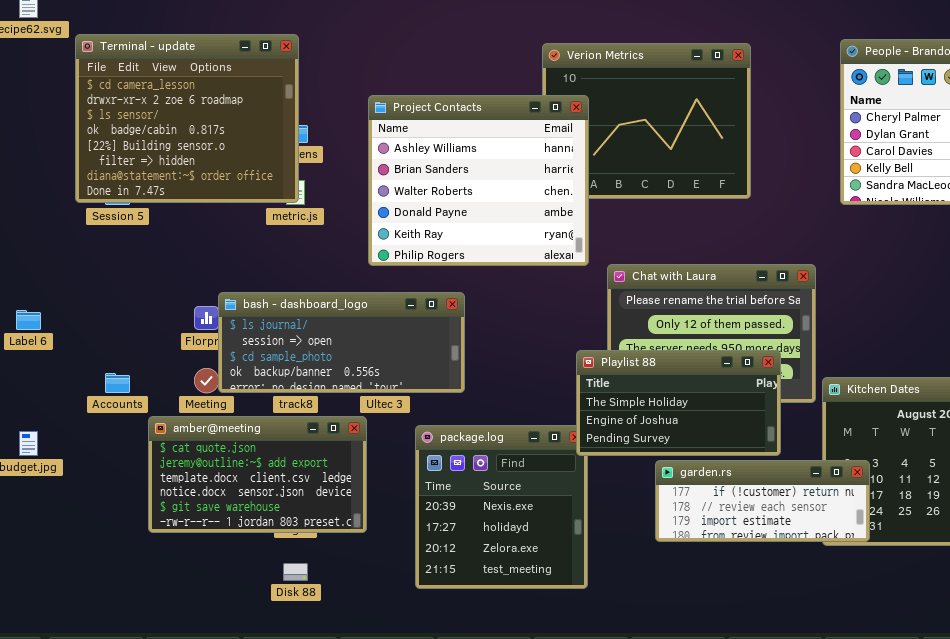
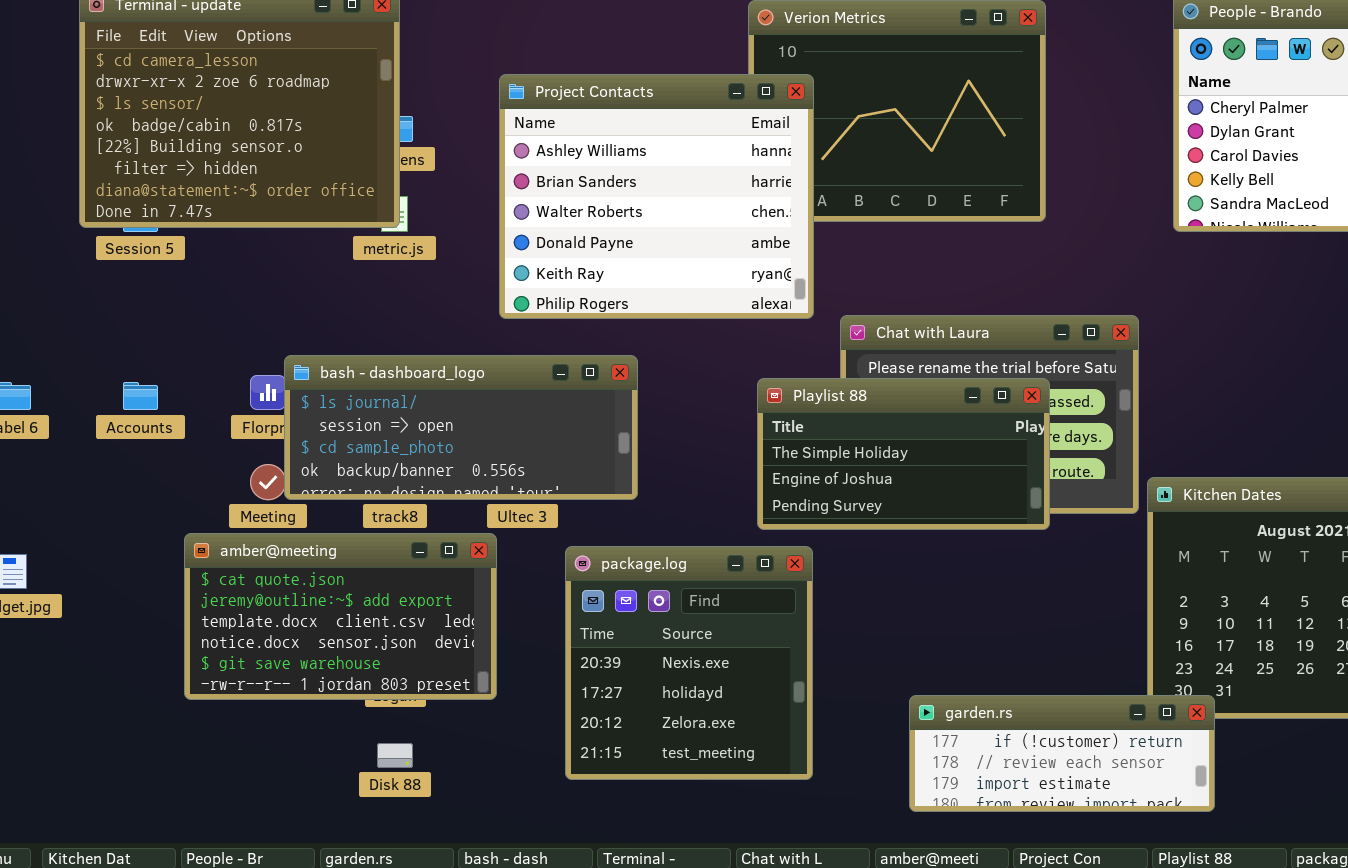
Playlist 88: [576,350,781,456] -> [757,378,1050,530], moved
Accounts: [105,373,130,393] -> [123,382,158,410], moved
garden.rs: [655,460,870,542] -> [909,695,1215,812], moved

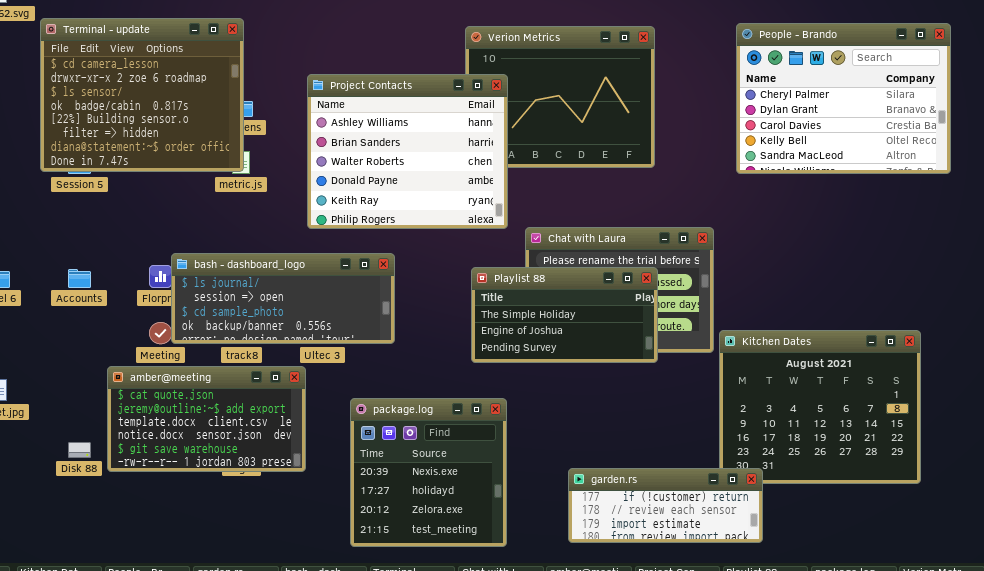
package.log: [565,546,813,780] -> [350,398,507,547], moved
Disk 88: [377,743,413,768] -> [68,442,91,458], moved

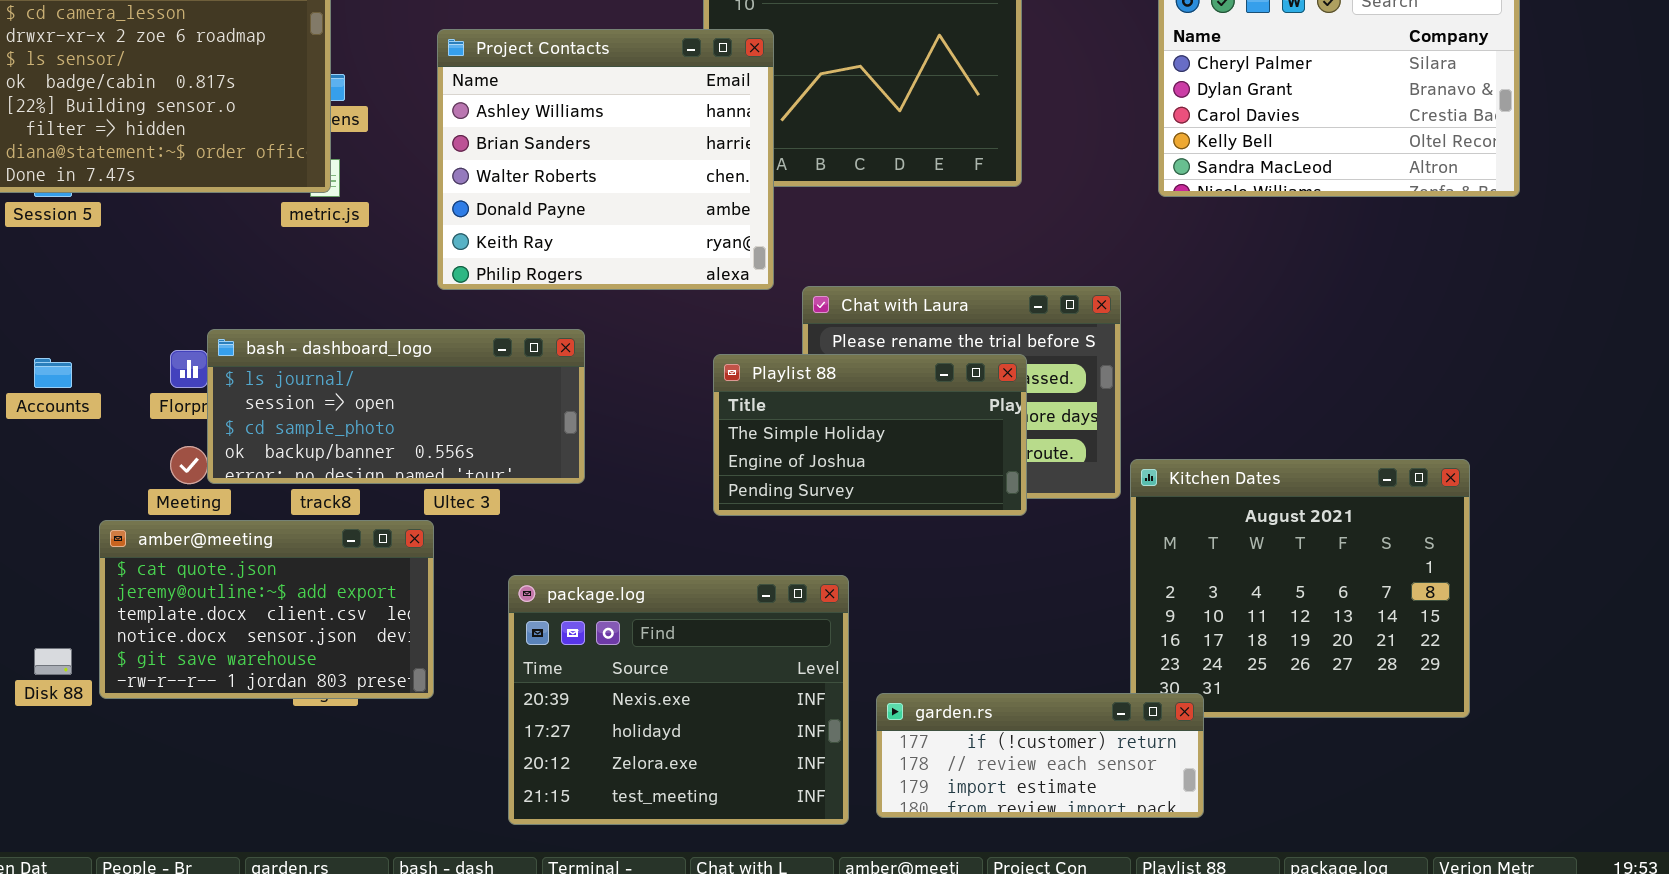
package.log: [350,398,507,547] -> [508,575,849,825], resized

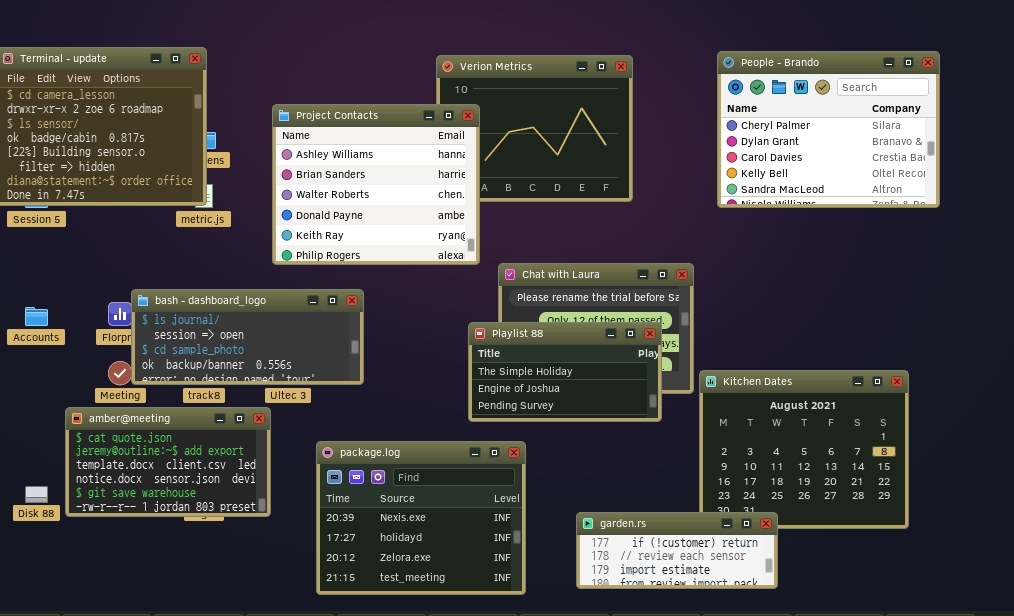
Playlist 88: [713,354,1027,516] -> [468,322,662,422], moved
garden.rs: [876,693,1204,818] -> [576,512,778,589], moved

